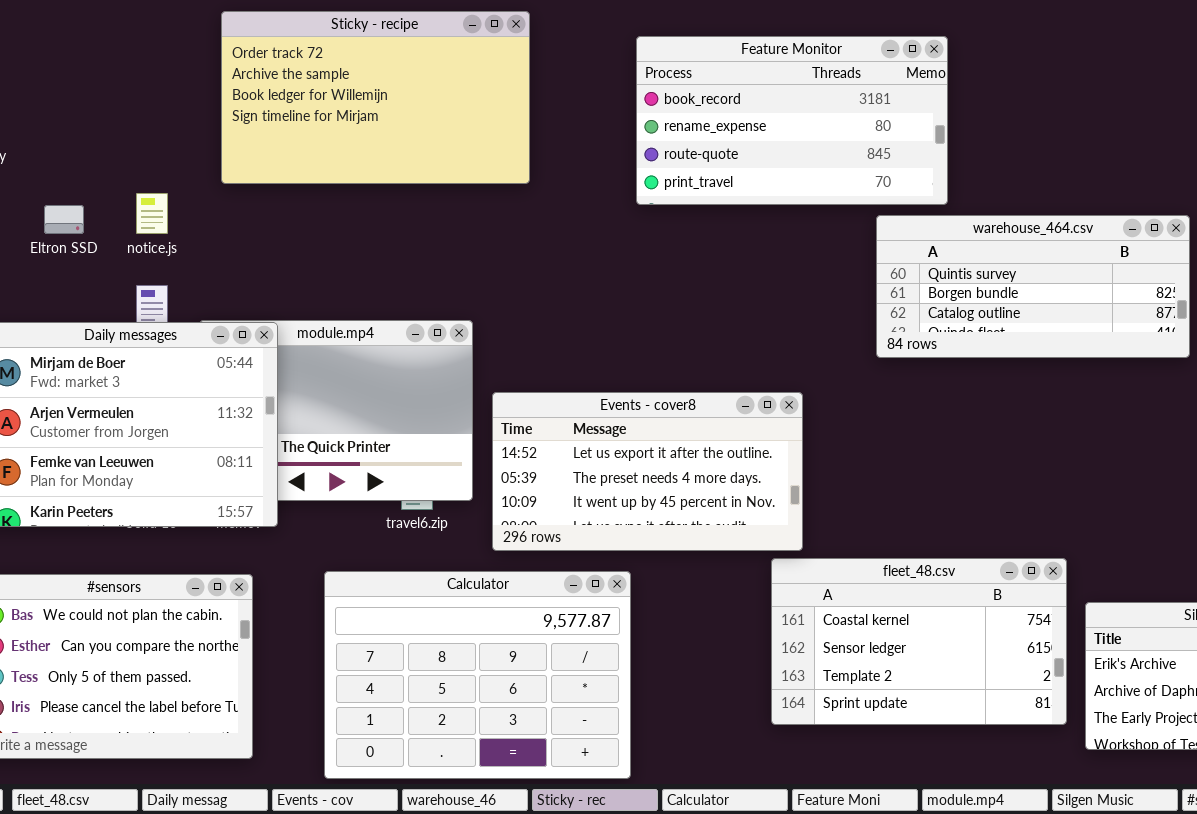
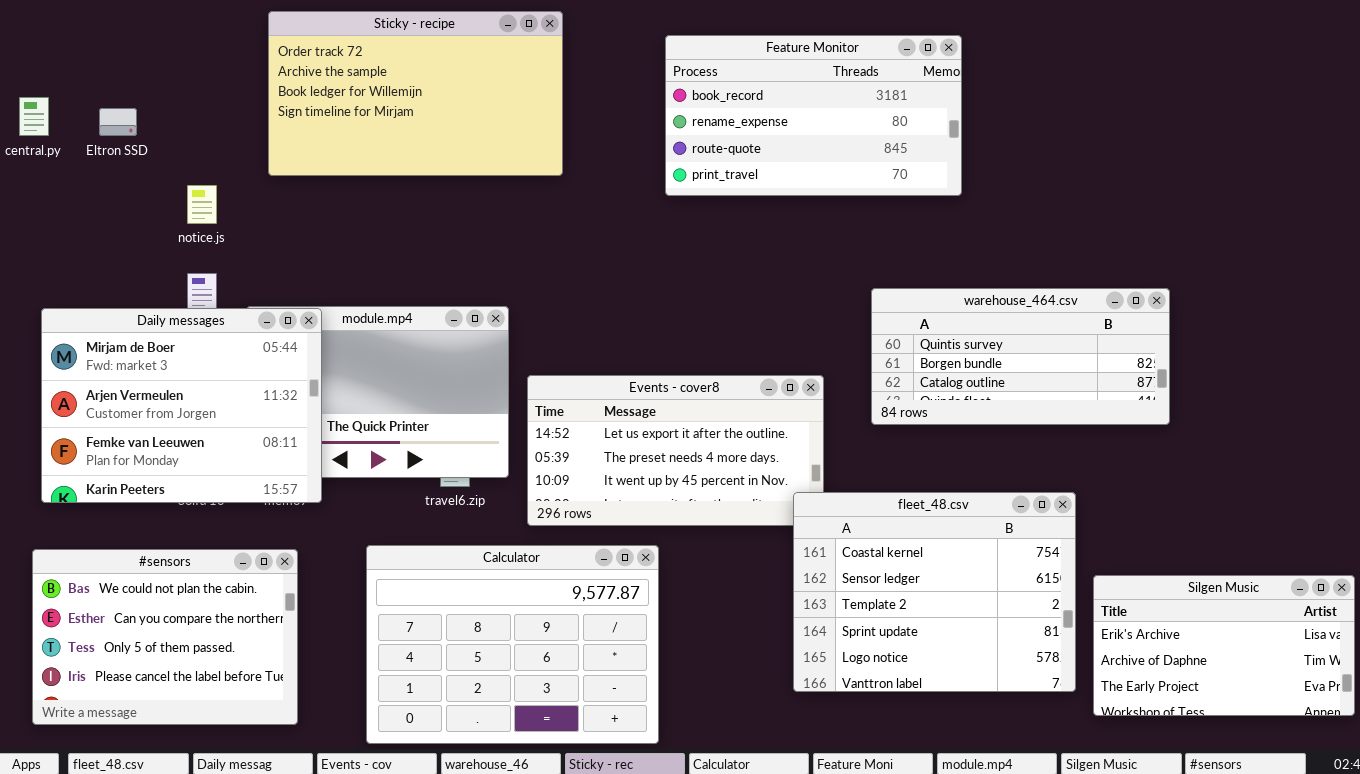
Eltron SSD: [44,205,84,234] -> [99,108,137,136], moved
warehouse_464.csv: [876,215,1190,358] -> [871,288,1170,425], moved
fleet_48.csv: [771,558,1067,725] -> [793,492,1076,692], resized

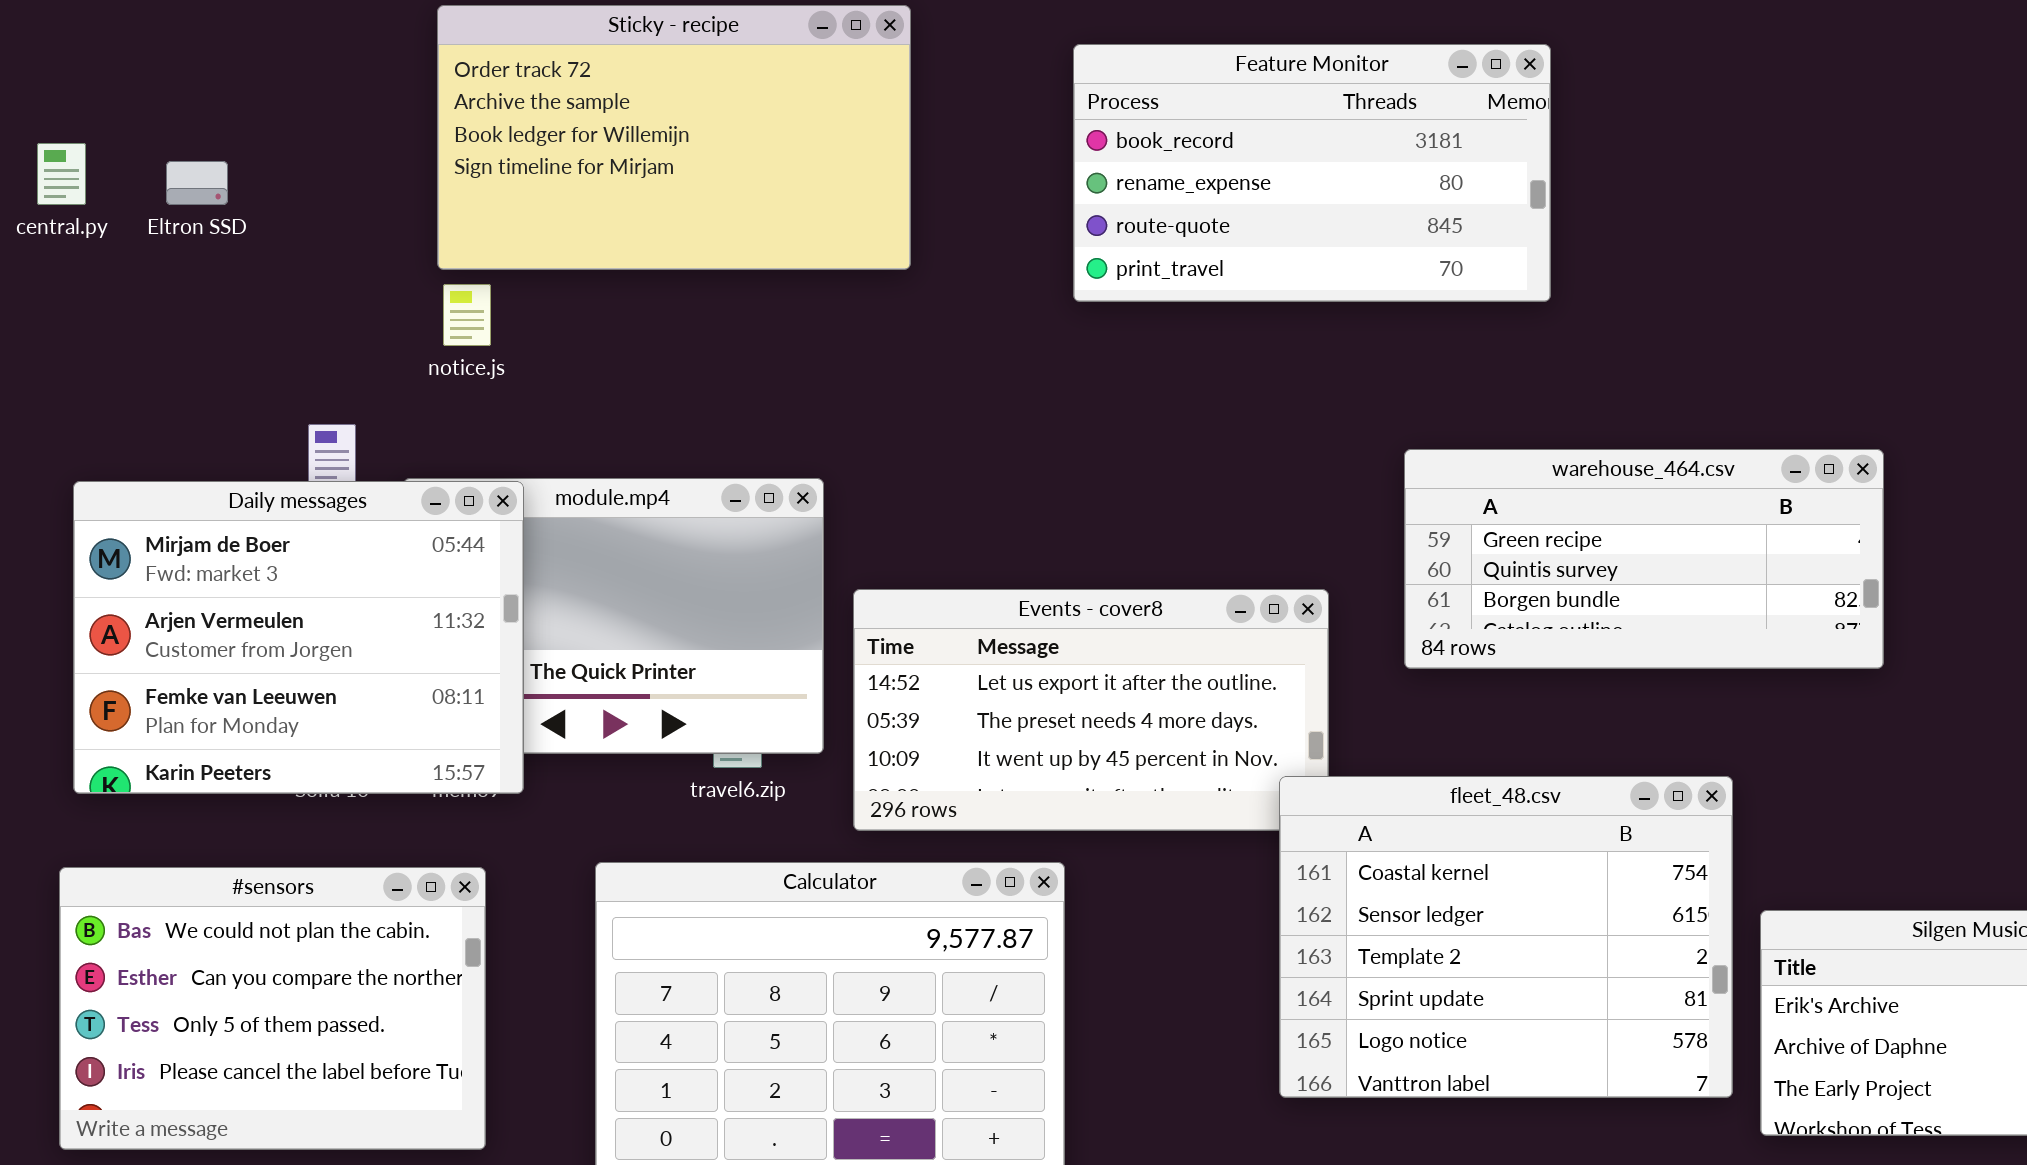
notice.js: [187,185,217,224] -> [443,284,491,346], moved
warehouse_464.csv: [871,288,1170,425] -> [1404,449,1884,669], scrolled up 1 row

